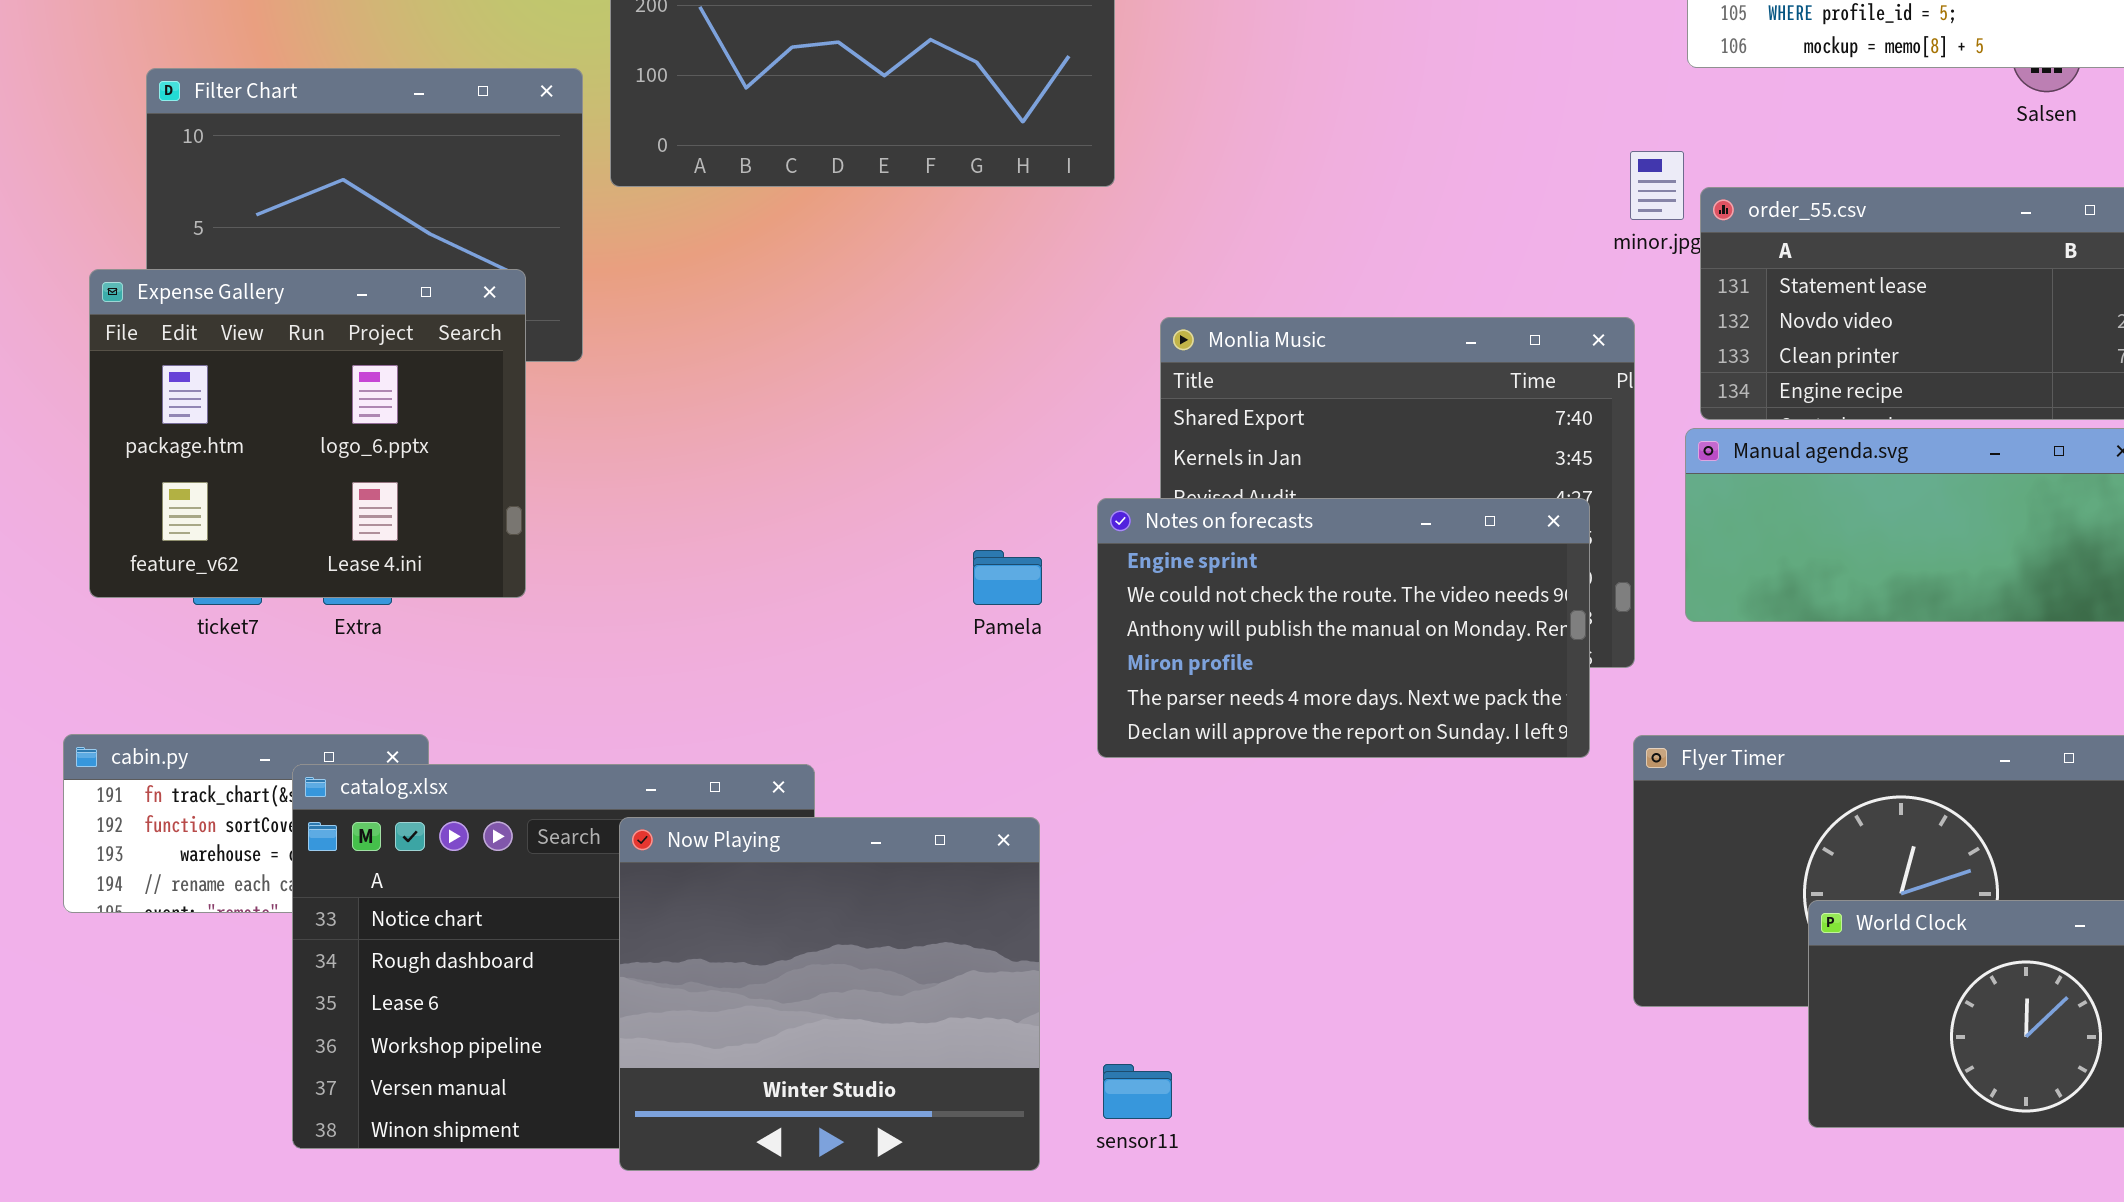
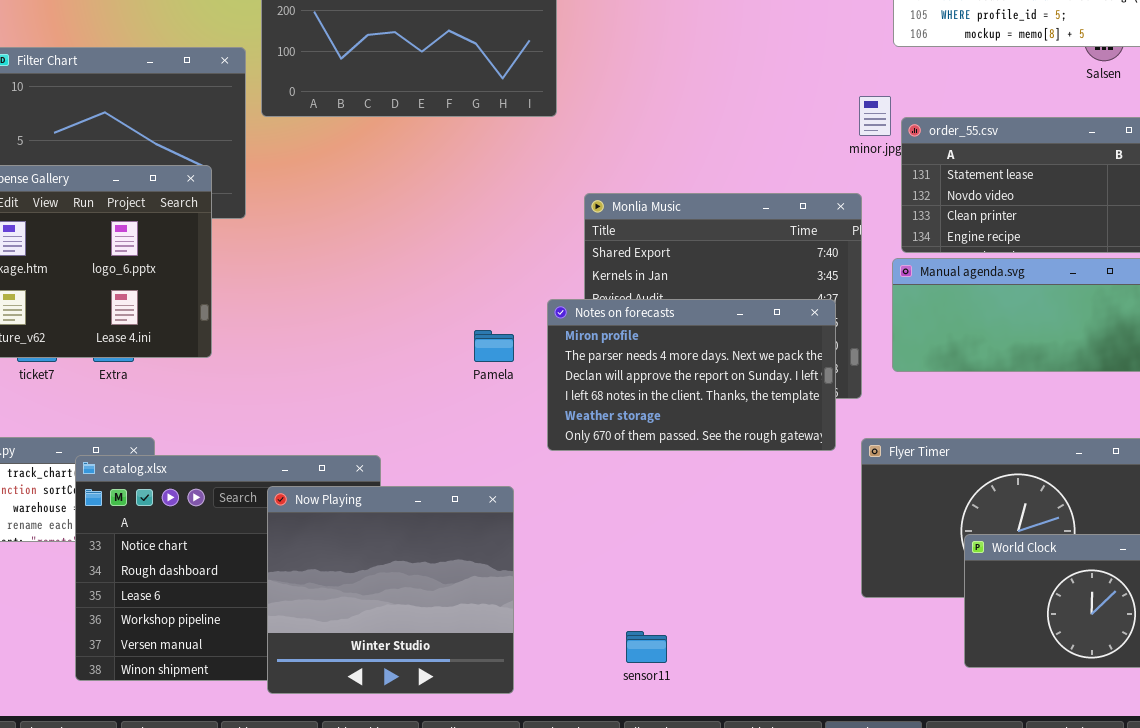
Notes on forecasts: [1097,498,1590,758] -> [547,299,836,451], scrolled down 3 rows
sensor11: [1103,1064,1172,1119] -> [626,631,667,663], moved

